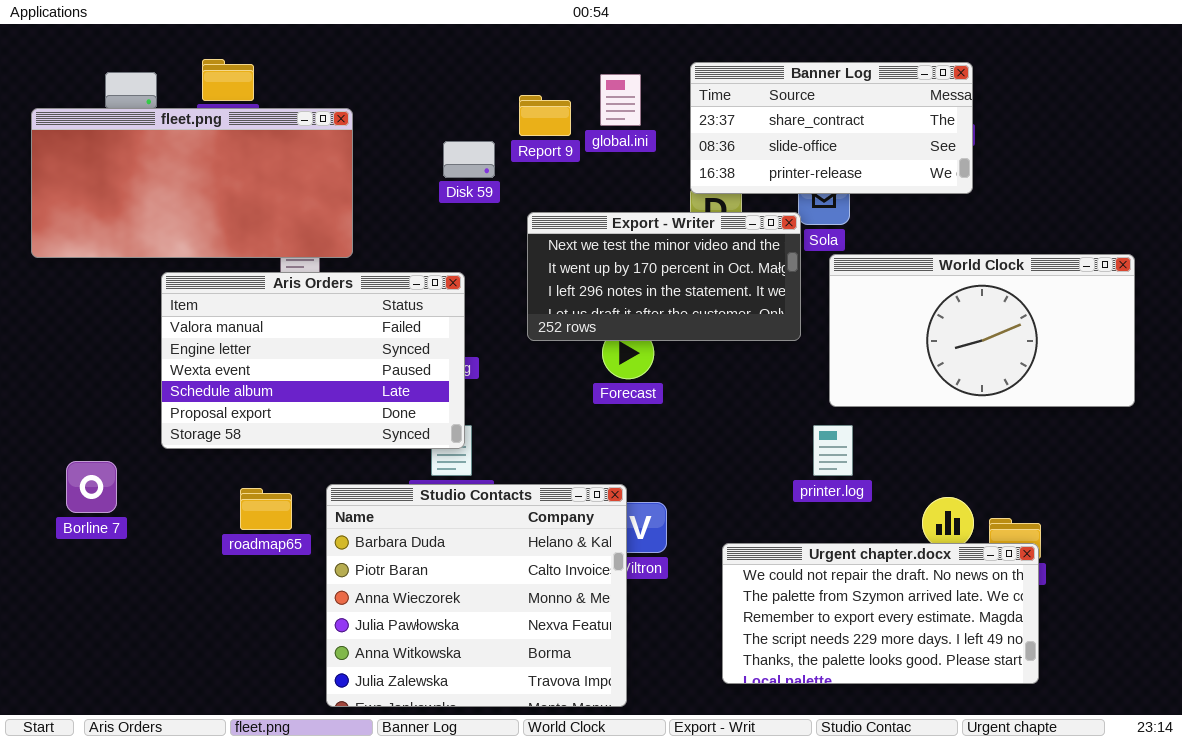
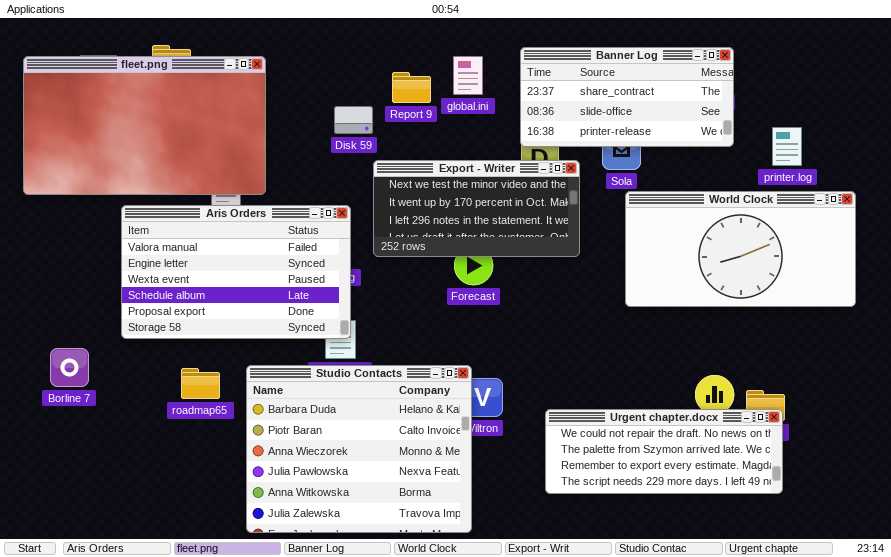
fleet.png: [31,108,353,258] -> [23,56,266,195], resized
Export - Writer: [527,212,801,341] -> [373,160,580,257], moved
printer.log: [813,425,853,476] -> [772,127,802,166], moved
Urgent chapter.docx: [722,543,1039,684] -> [545,409,783,494], resized

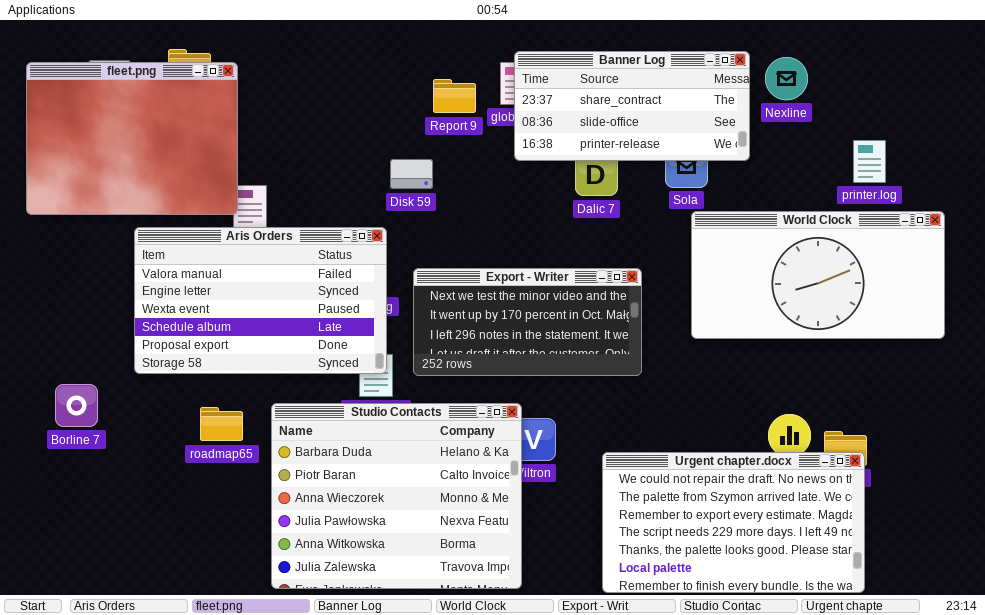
Banner Log: [520,47,734,147] -> [514,51,750,161], moved
fleet.png: [23,56,266,195] -> [26,62,238,215], resized
Disk 59: [334,106,373,134] -> [390,159,433,189], moved
Export - Writer: [373,160,580,257] -> [413,268,642,376], moved
Urgent chapter.docx: [545,409,783,494] -> [602,452,865,593], resized

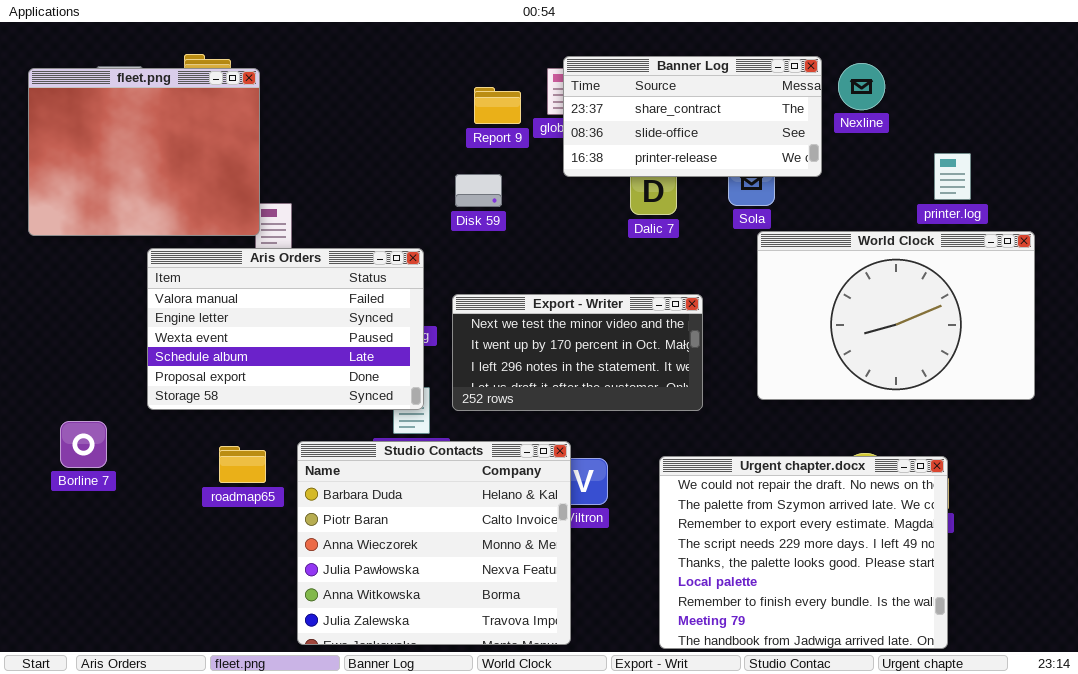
Disk 59: [390,159,433,189] -> [455,174,502,207], moved
World Clock: [691,211,945,339] -> [757,231,1035,400], resized
Urgent chapter.docx: [602,452,865,593] -> [659,456,948,649], resized

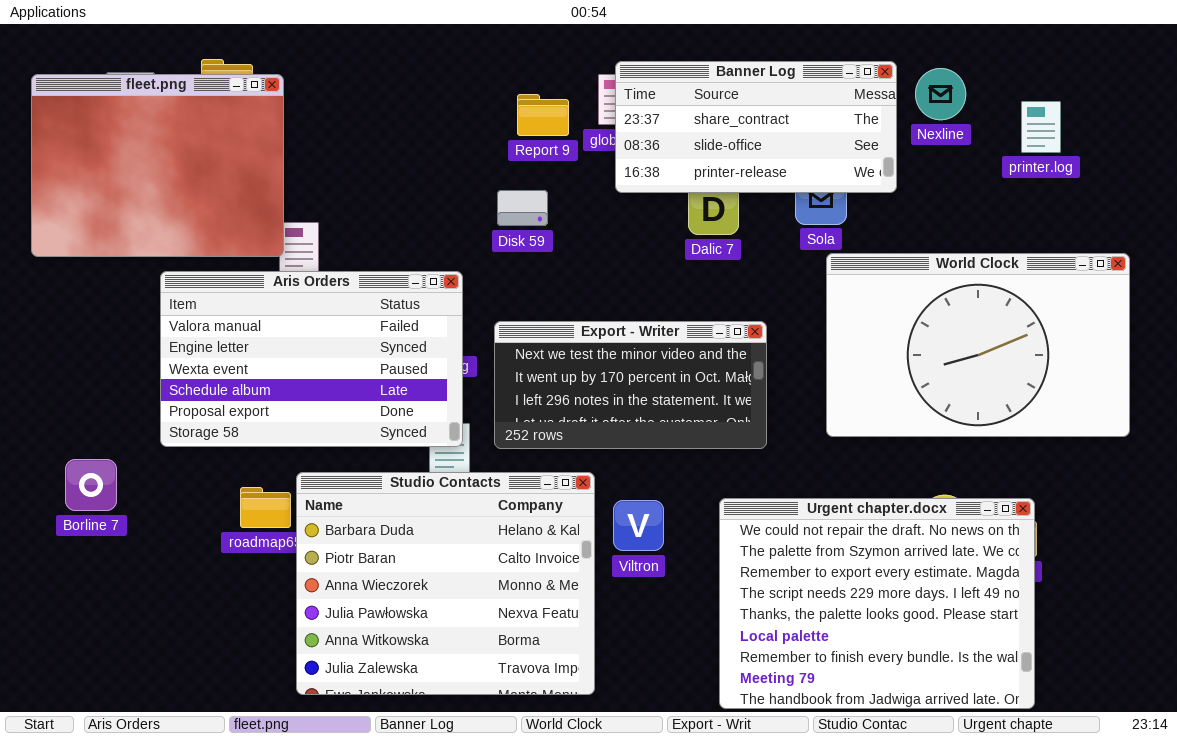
printer.log: [934,153,971,200] -> [1021,101,1061,153], moved
Studio Contacts: [297,441,571,645] -> [296,472,595,695], moved

